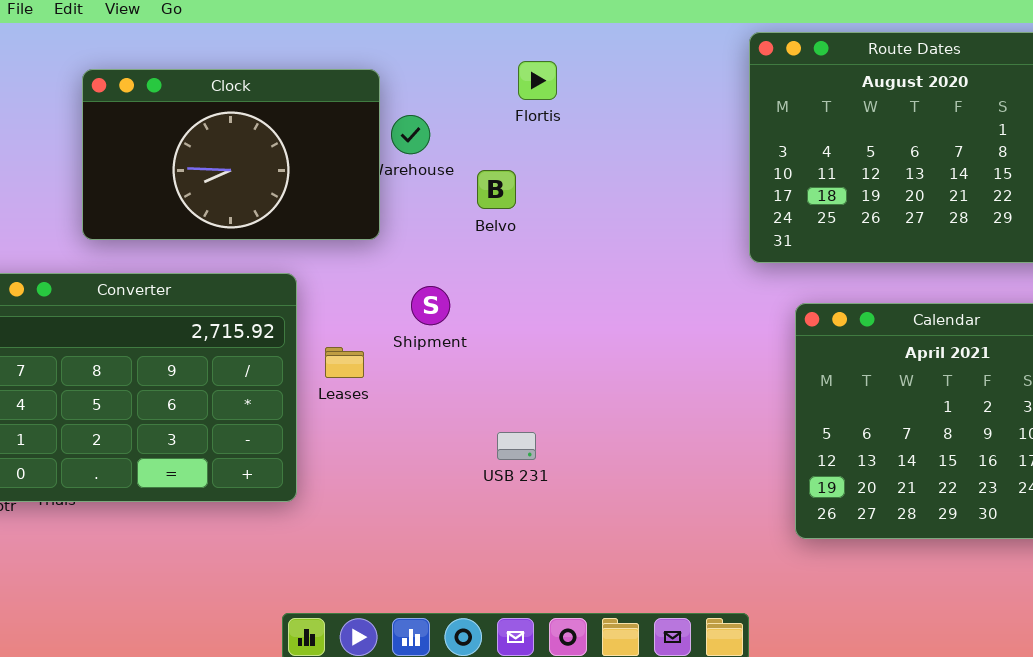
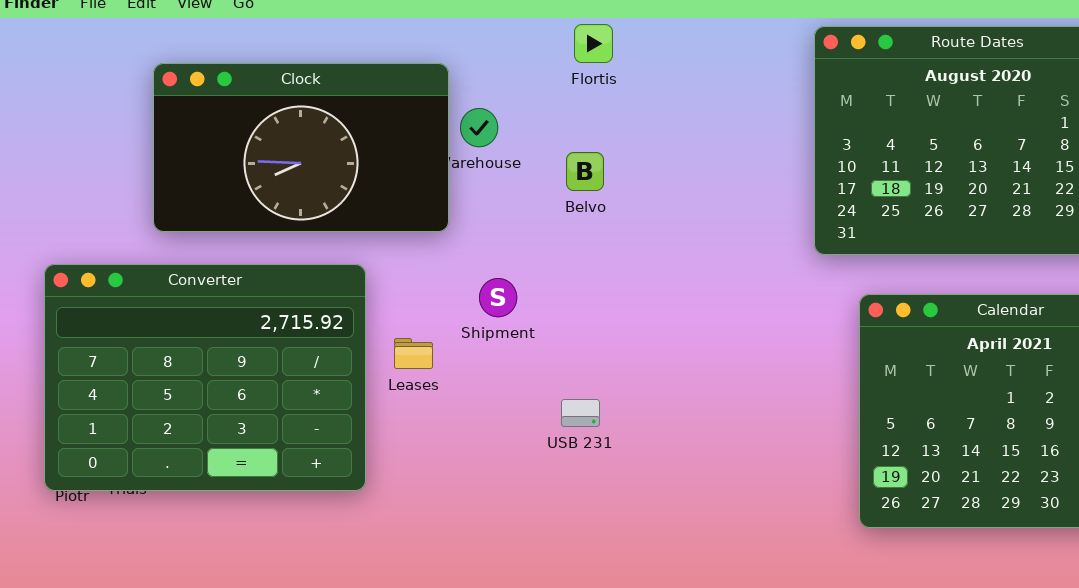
Flortis: [518,61,557,100] -> [574,24,613,63], moved
Belvo: [477,170,516,209] -> [566,152,604,191], moved
USB 231: [497,432,536,460] -> [561,399,600,427], moved

